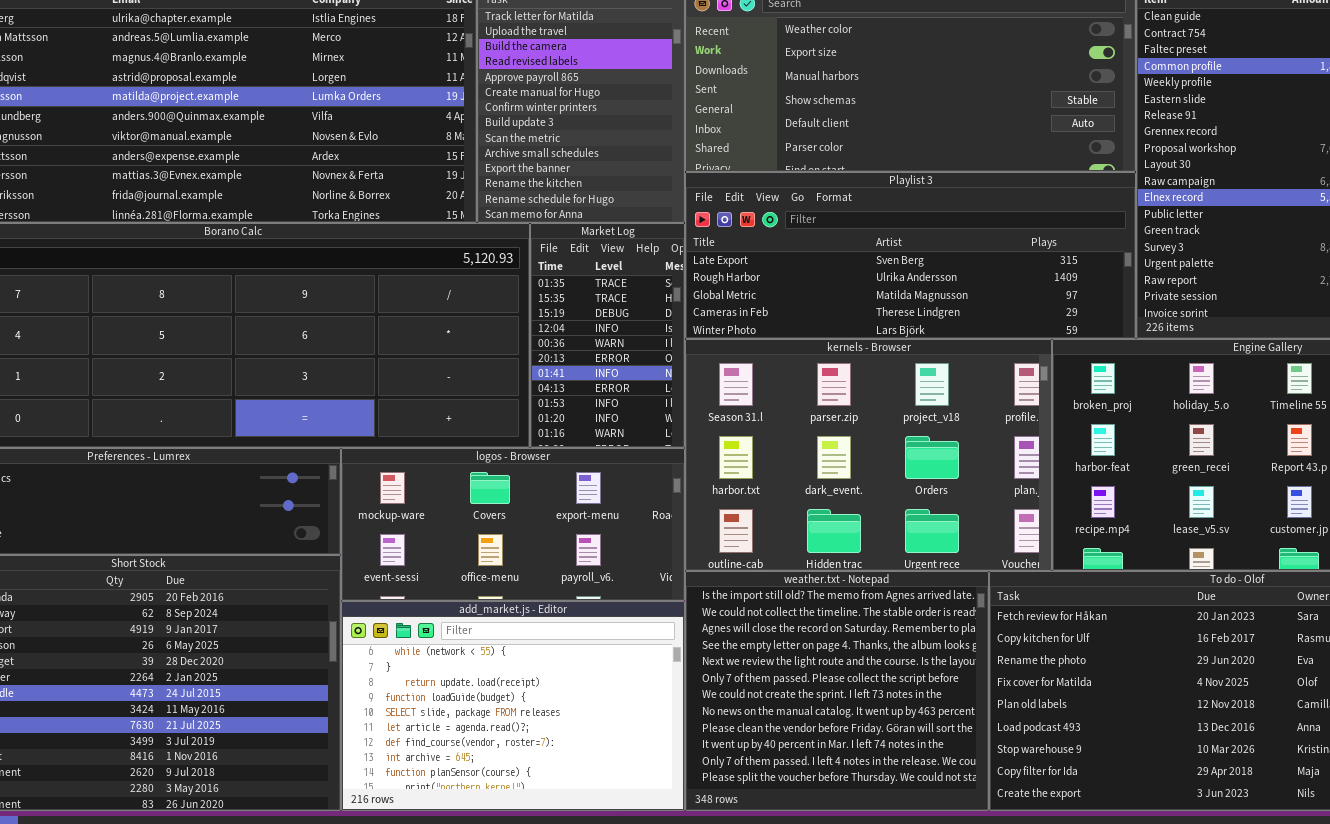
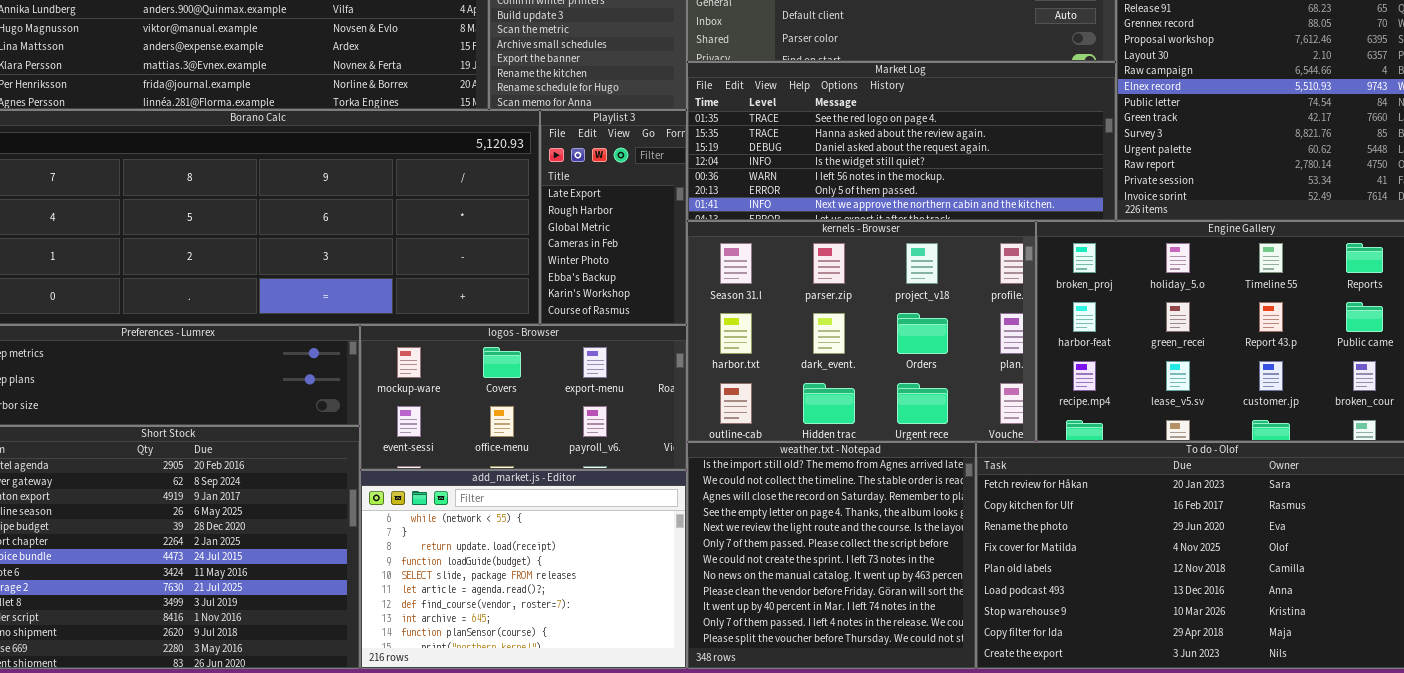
Playlist 3: [685,172,1136,339] -> [540,110,687,325], moved, resized
Market Log: [530,223,685,448] -> [687,62,1116,221], moved, resized

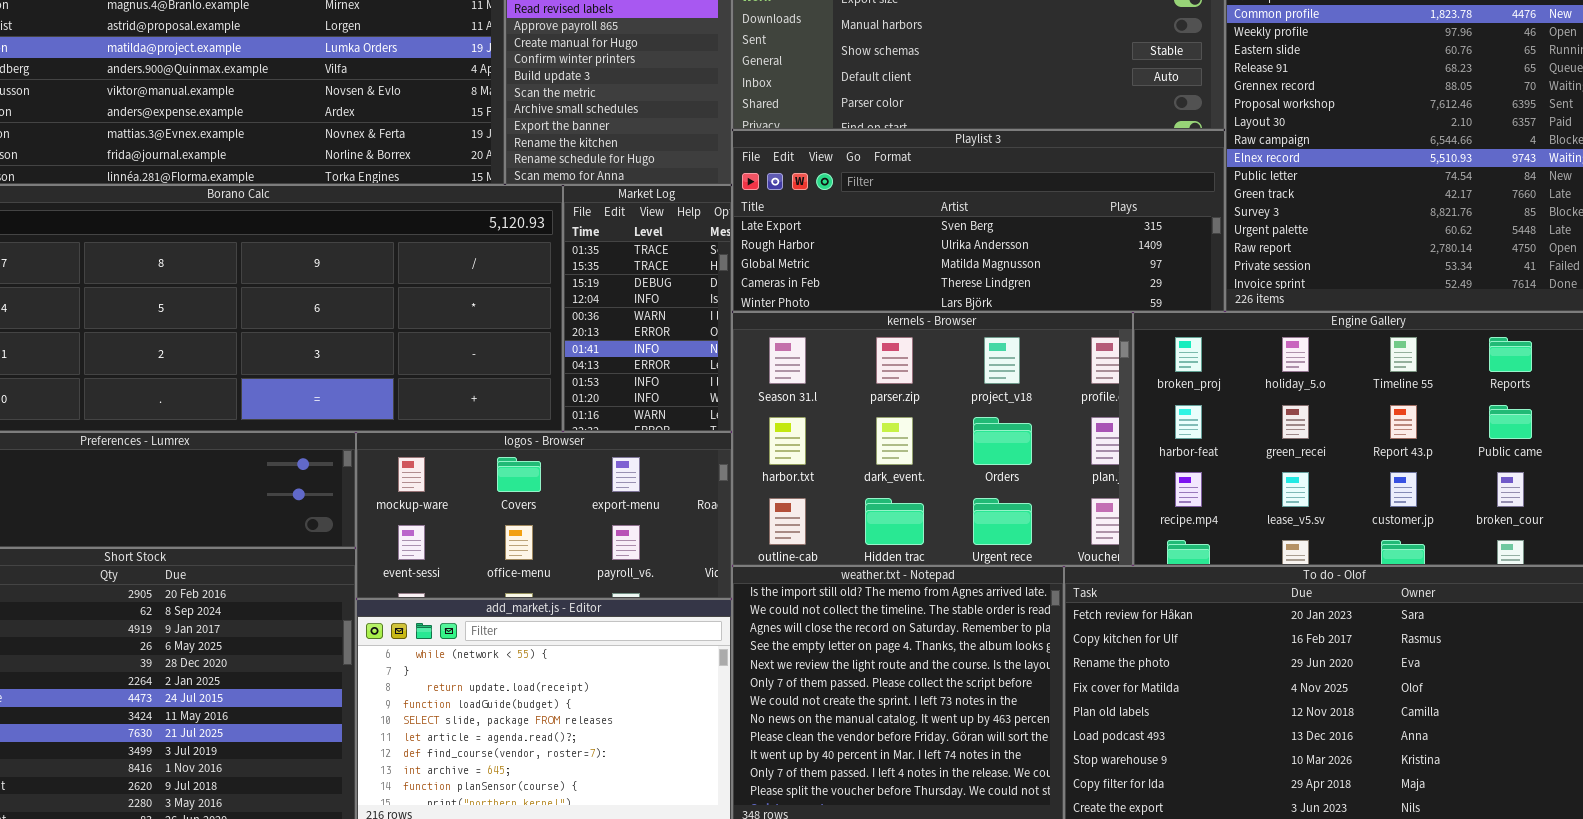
Market Log: [687,62,1116,221] -> [563,185,732,432], moved, resized
Playlist 3: [540,110,687,325] -> [732,130,1225,312], moved, resized

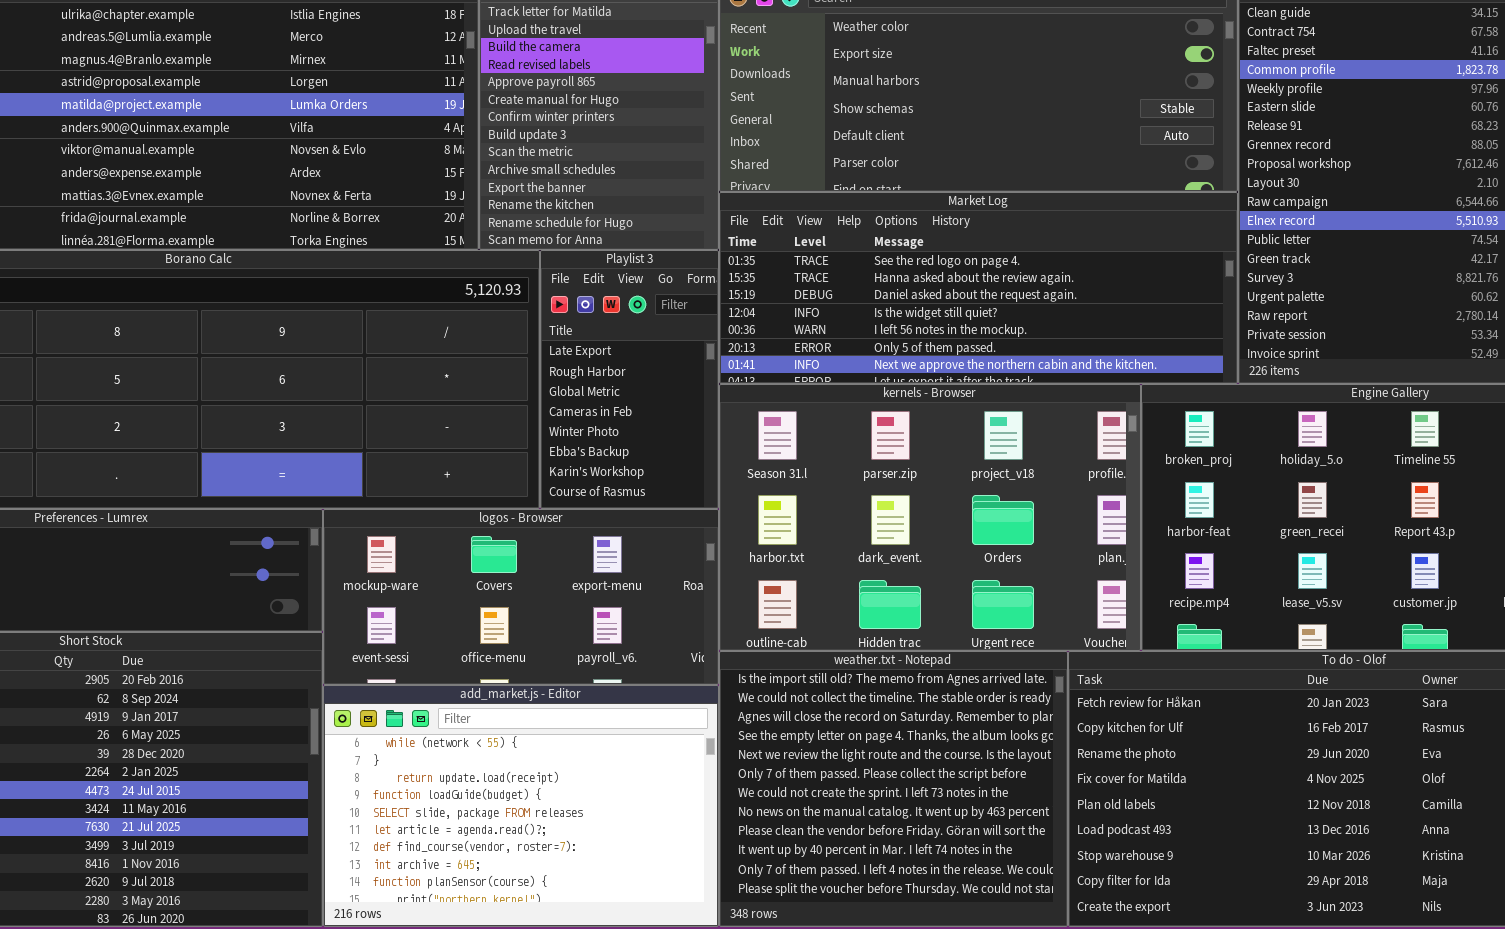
Playlist 3: [732,130,1225,312] -> [540,250,719,509], moved, resized
Market Log: [563,185,732,432] -> [719,192,1238,384], moved, resized

